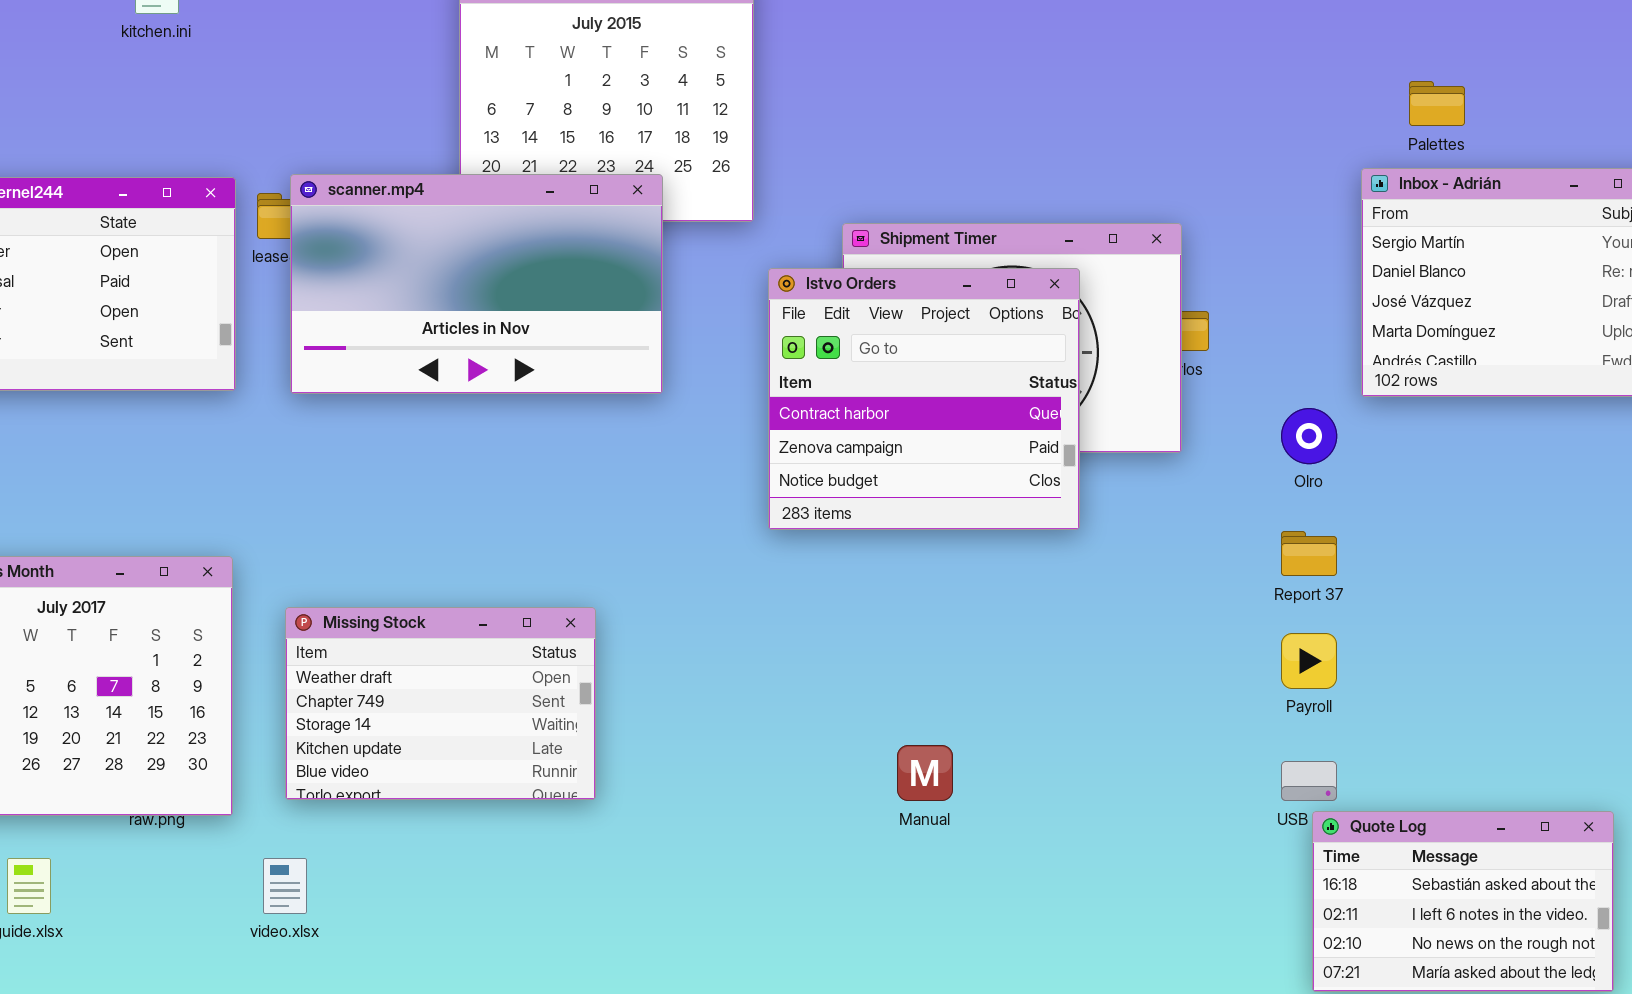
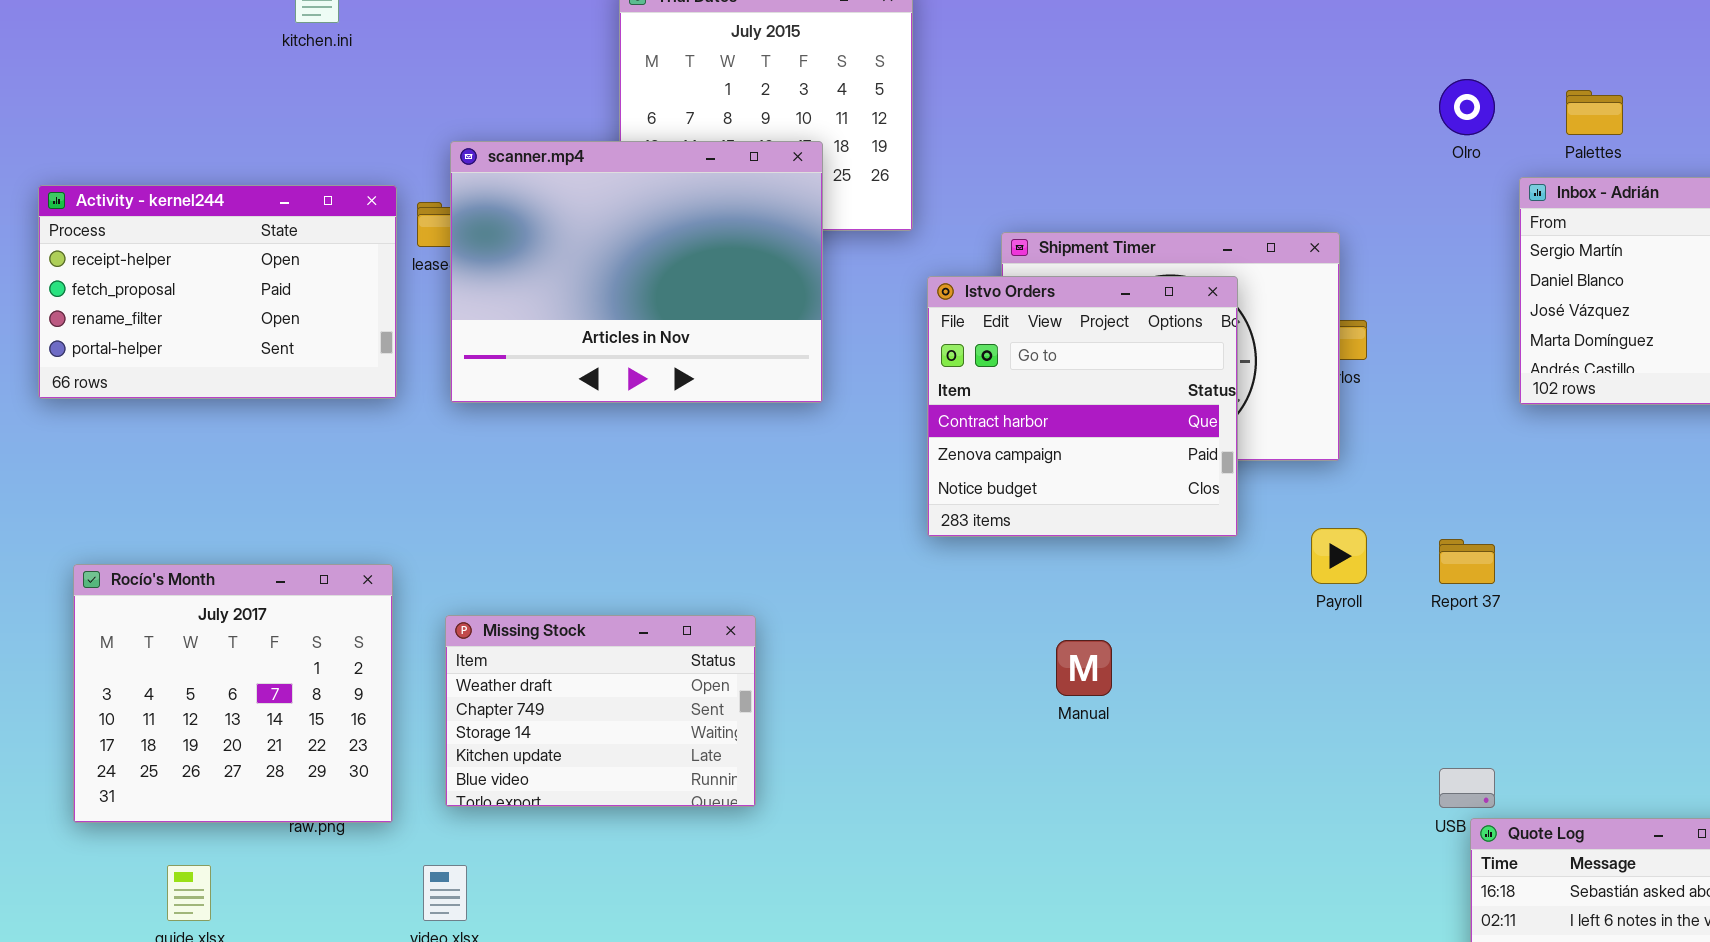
scanner.mp4: [290,174,663,394] -> [450,141,823,403], resized
Olro: [1281,408,1337,464] -> [1439,79,1495,135], moved
Payroll: [1281,633,1337,689] -> [1311,528,1367,584], moved
Manual: [897,745,953,801] -> [1056,640,1112,696], moved

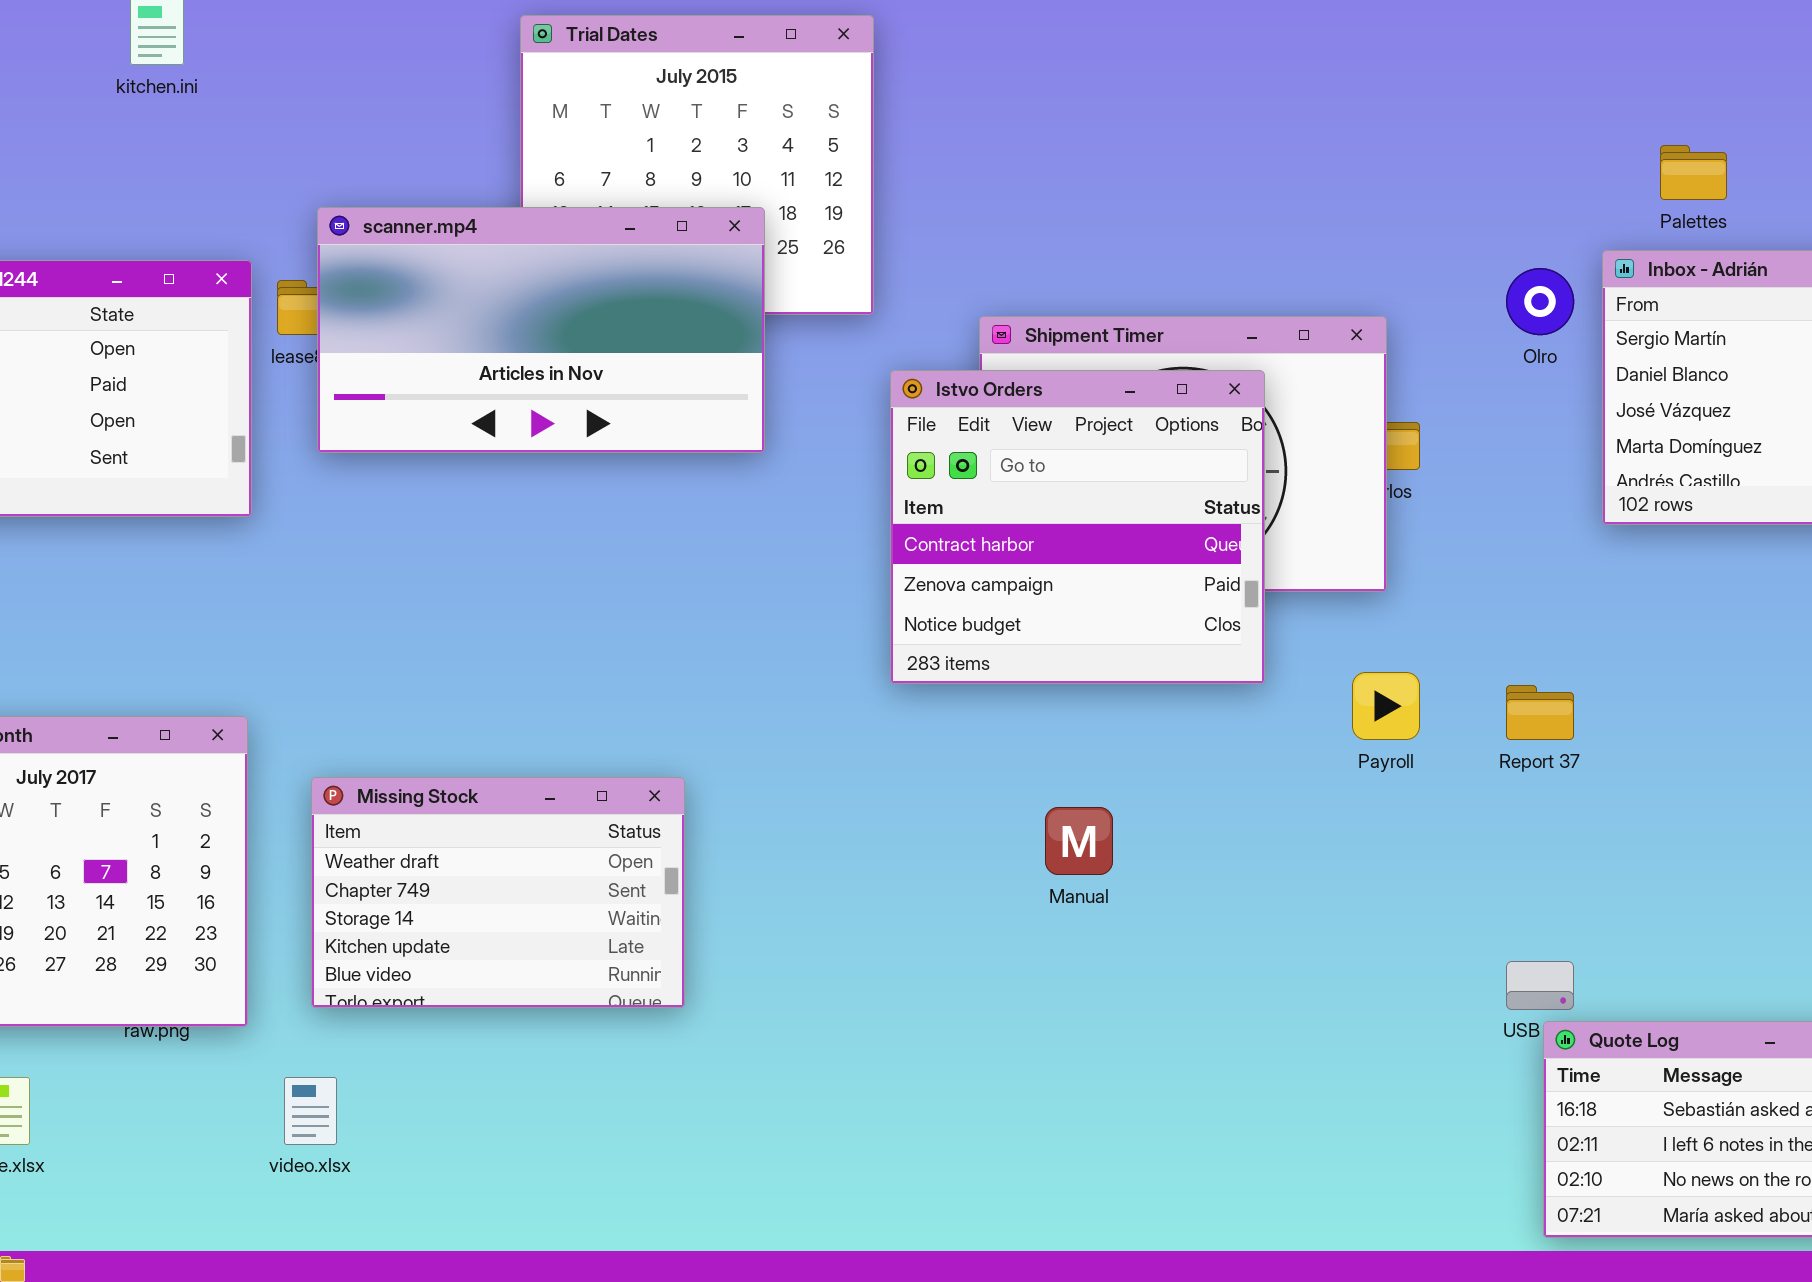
Olro: [1439,79,1495,135] -> [1506,268,1574,335], moved
scanner.mp4: [450,141,823,403] -> [317,207,765,453], resized

